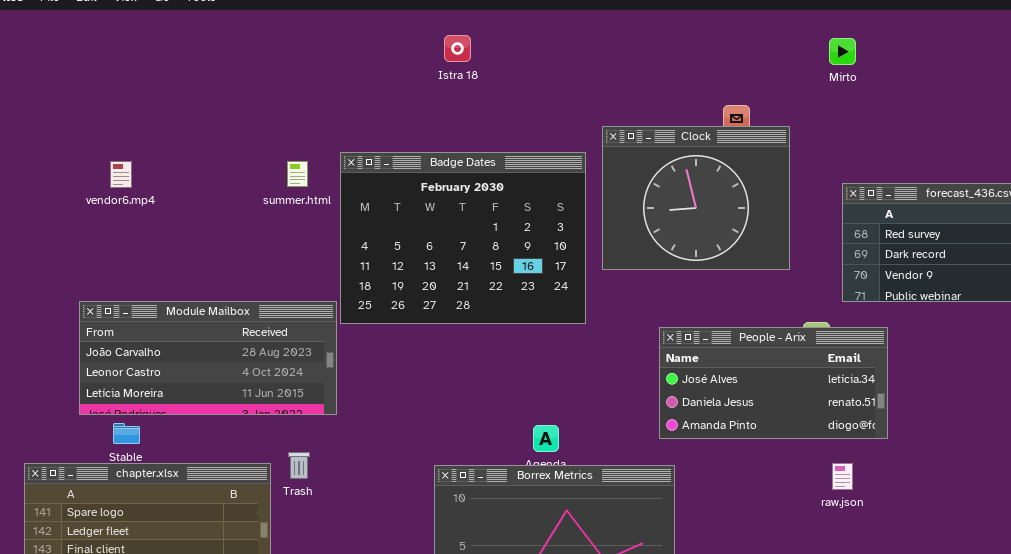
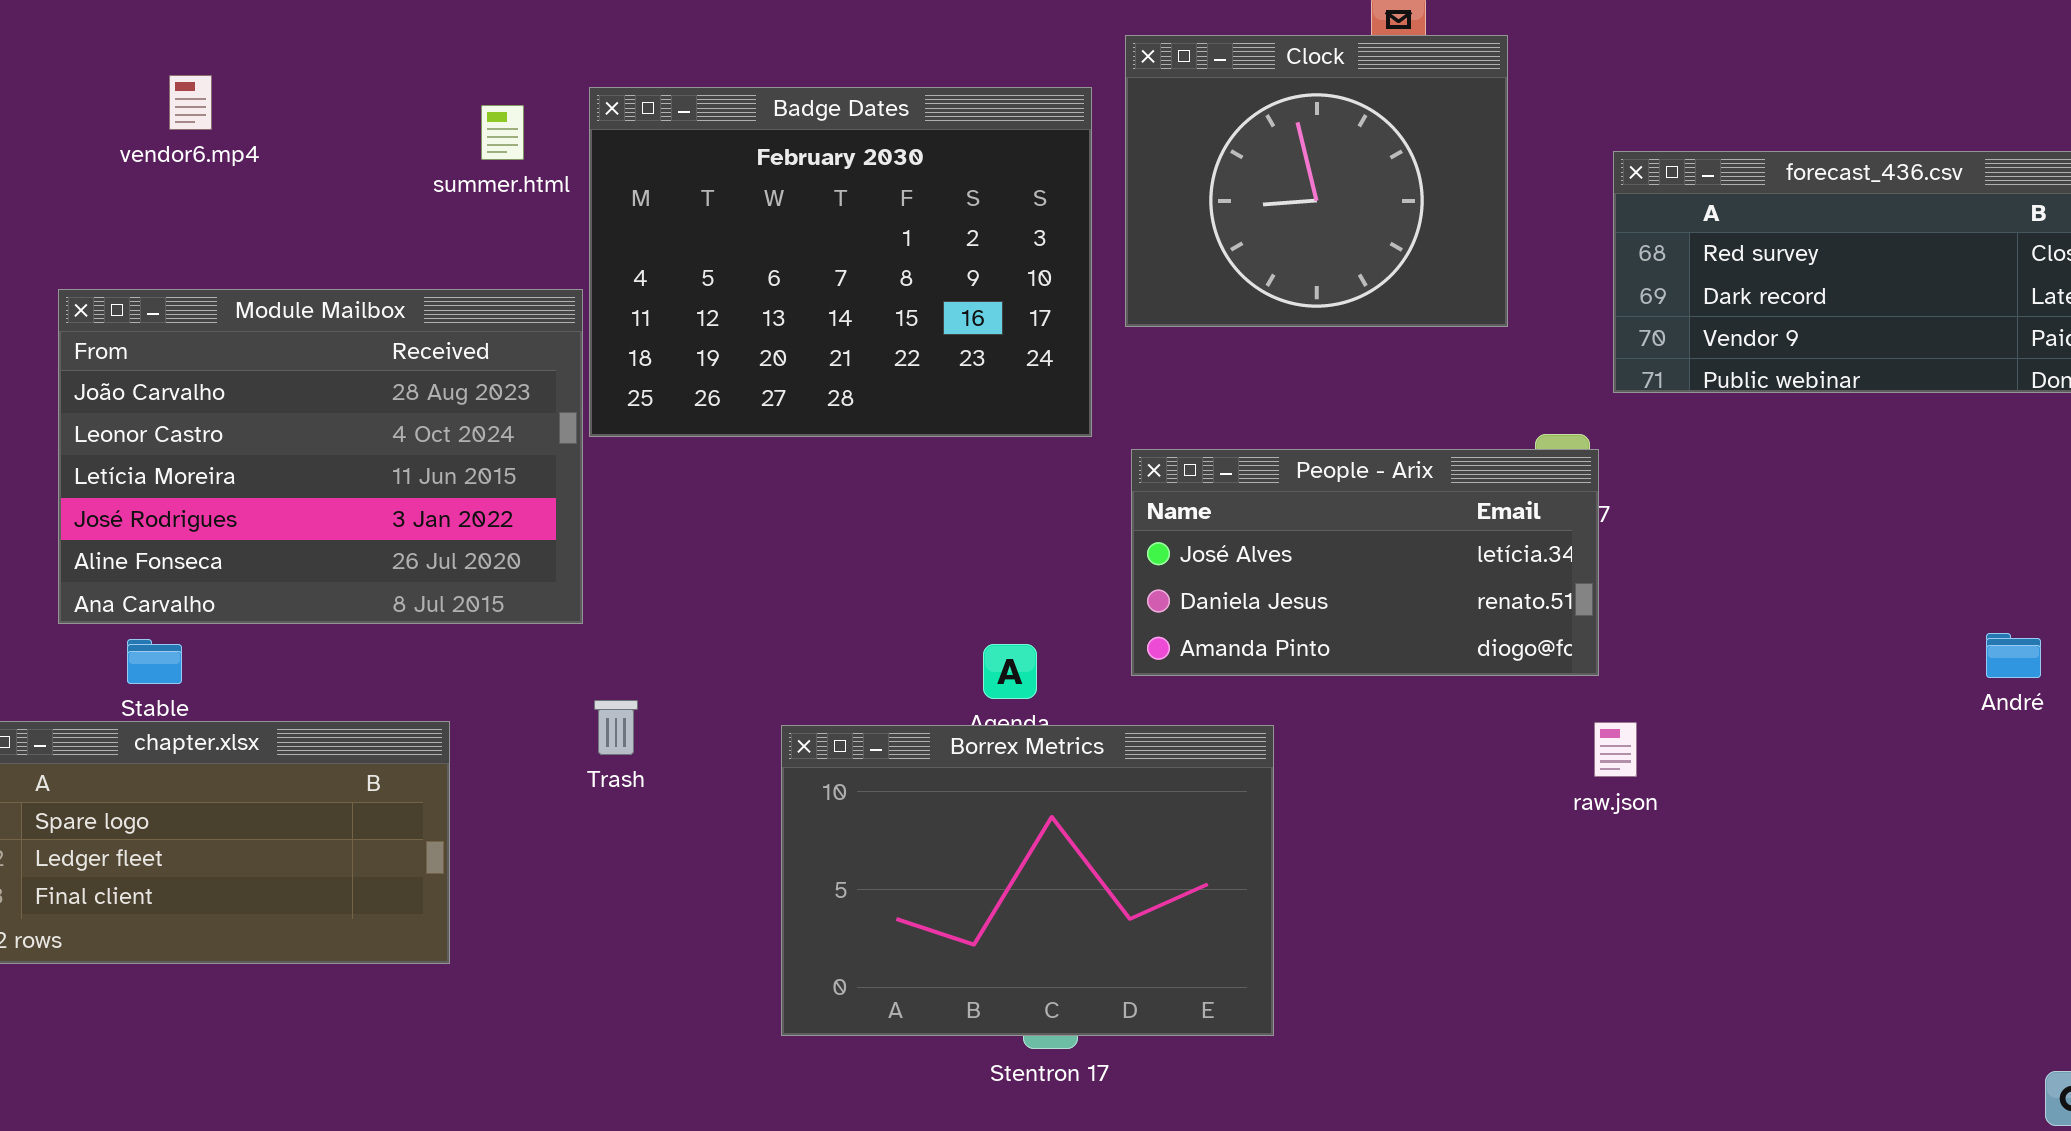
vendor6.mp4: [110,161,132,188] -> [169,75,212,130], moved
Module Mailbox: [79,301,337,415] -> [58,289,583,624], resized
People - Arix: [659,327,888,439] -> [1131,449,1599,676], moved
Trash: [288,452,310,479] -> [594,700,638,755], moved

